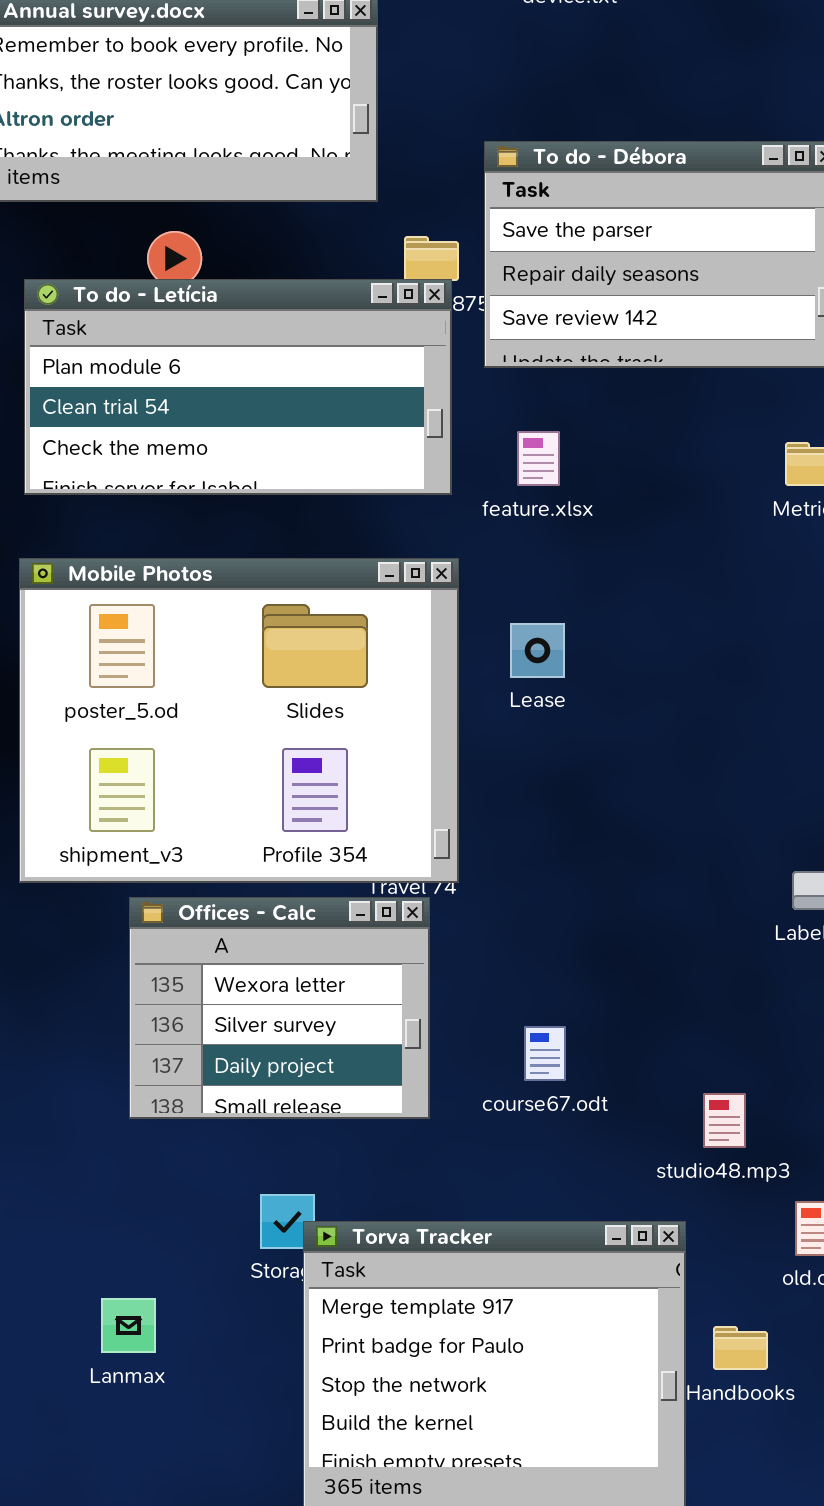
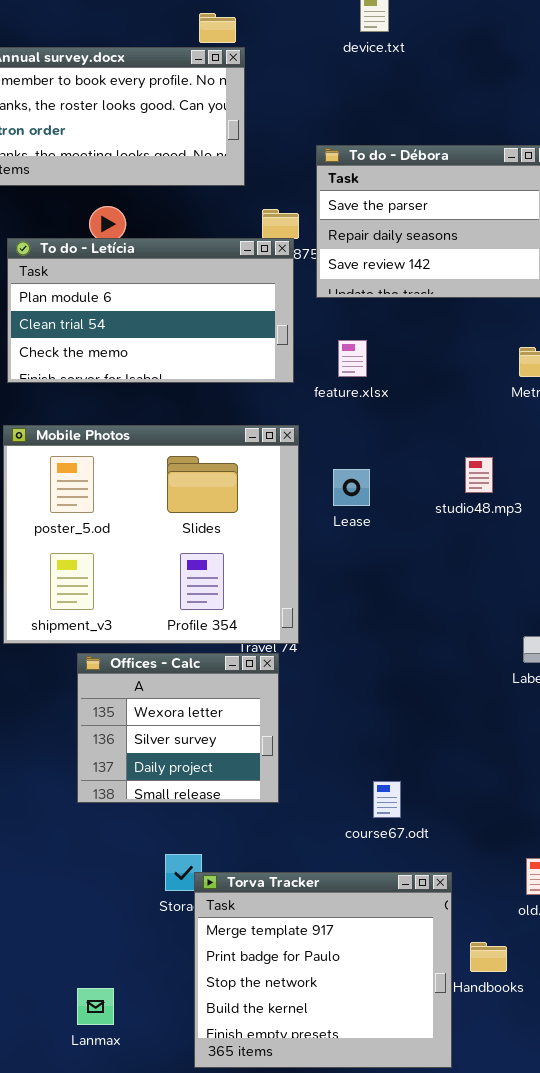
course67.odt: [524,1026,566,1081] -> [373,781,401,818], moved
studio48.mp3: [703,1093,746,1148] -> [465,457,493,493], moved
Lanmax: [101,1298,156,1353] -> [77,988,114,1025], moved

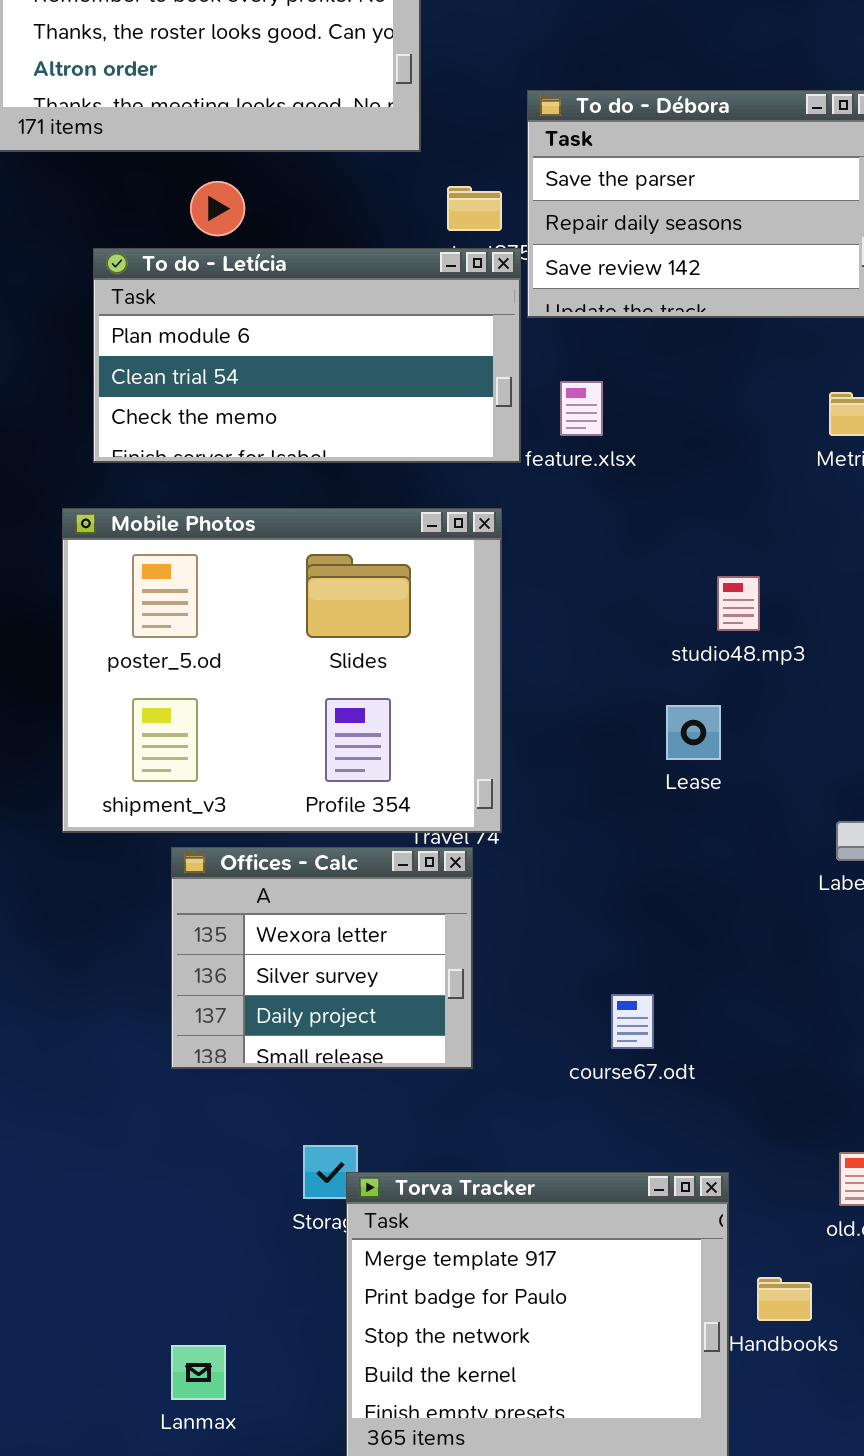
To do - Letícia: [7,238,294,383] -> [93,248,521,463], moved
studio48.mp3: [465,457,493,493] -> [717,576,760,631], moved
Lease: [333,469,370,506] -> [666,705,721,760], moved
course67.odt: [373,781,401,818] -> [611,994,654,1049], moved

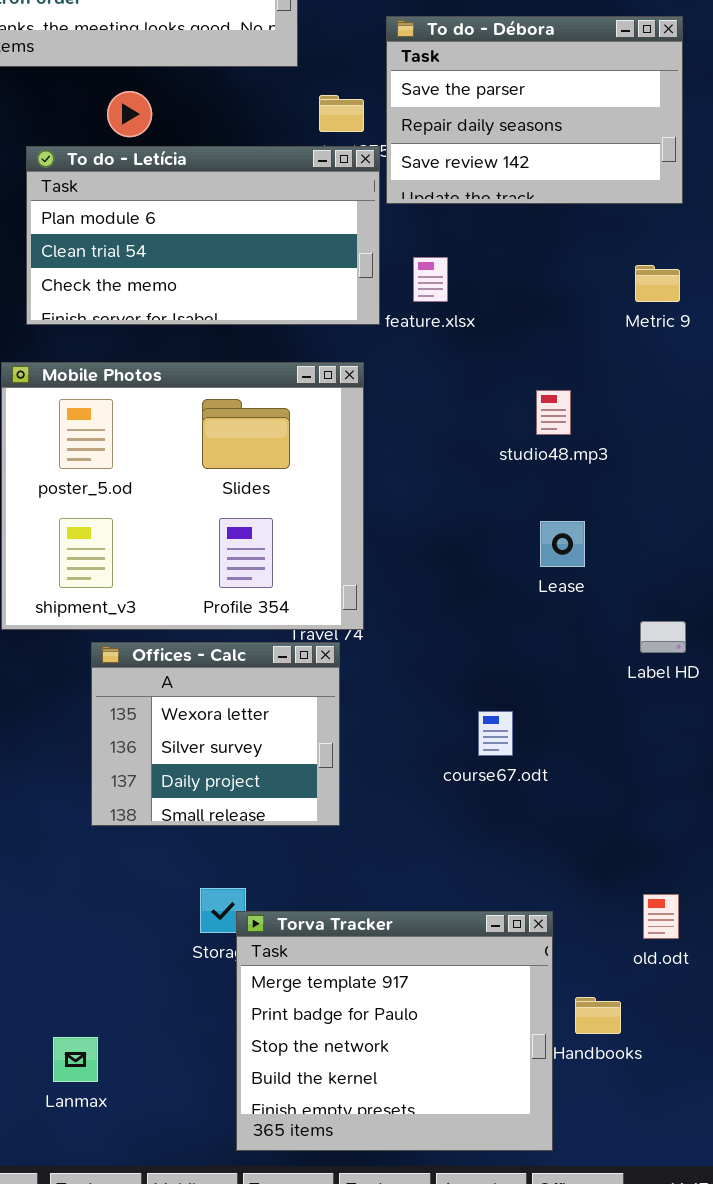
studio48.mp3: [717,576,760,631] -> [536,390,571,435], moved
Lease: [666,705,721,760] -> [540,521,585,567], moved
course67.odt: [611,994,654,1049] -> [478,711,513,756], moved
Lanmax: [171,1345,226,1400] -> [53,1037,98,1082], moved

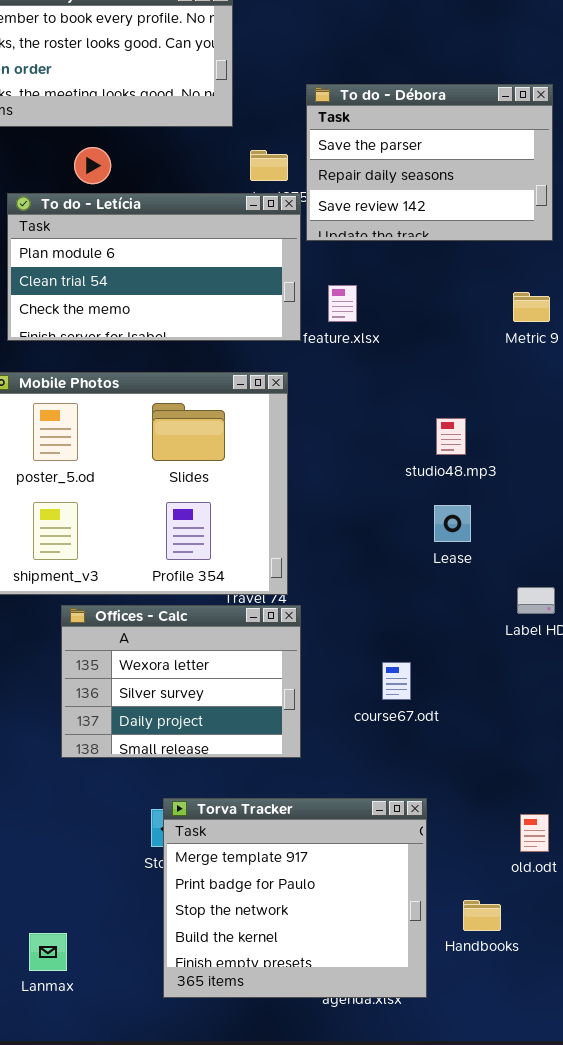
studio48.mp3: [536,390,571,435] -> [436,418,466,455], moved
Offices - Calc: [91,642,340,826] -> [61,605,301,758], resized
Torva Tracker: [236,911,553,1151] -> [163,798,427,998], moved

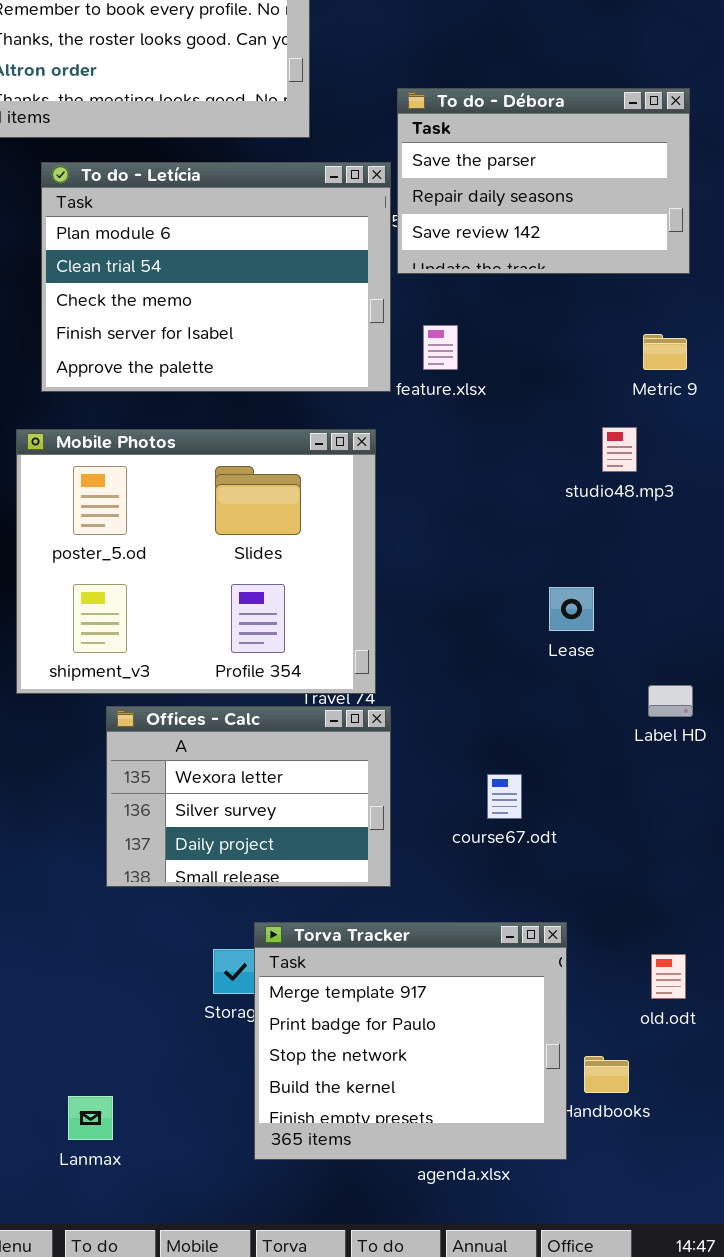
To do - Letícia: [7,193,301,341] -> [41,162,391,392], resized
studio48.mp3: [436,418,466,455] -> [602,427,637,472], moved
Torva Tracker: [163,798,427,998] -> [254,922,567,1160], moved

